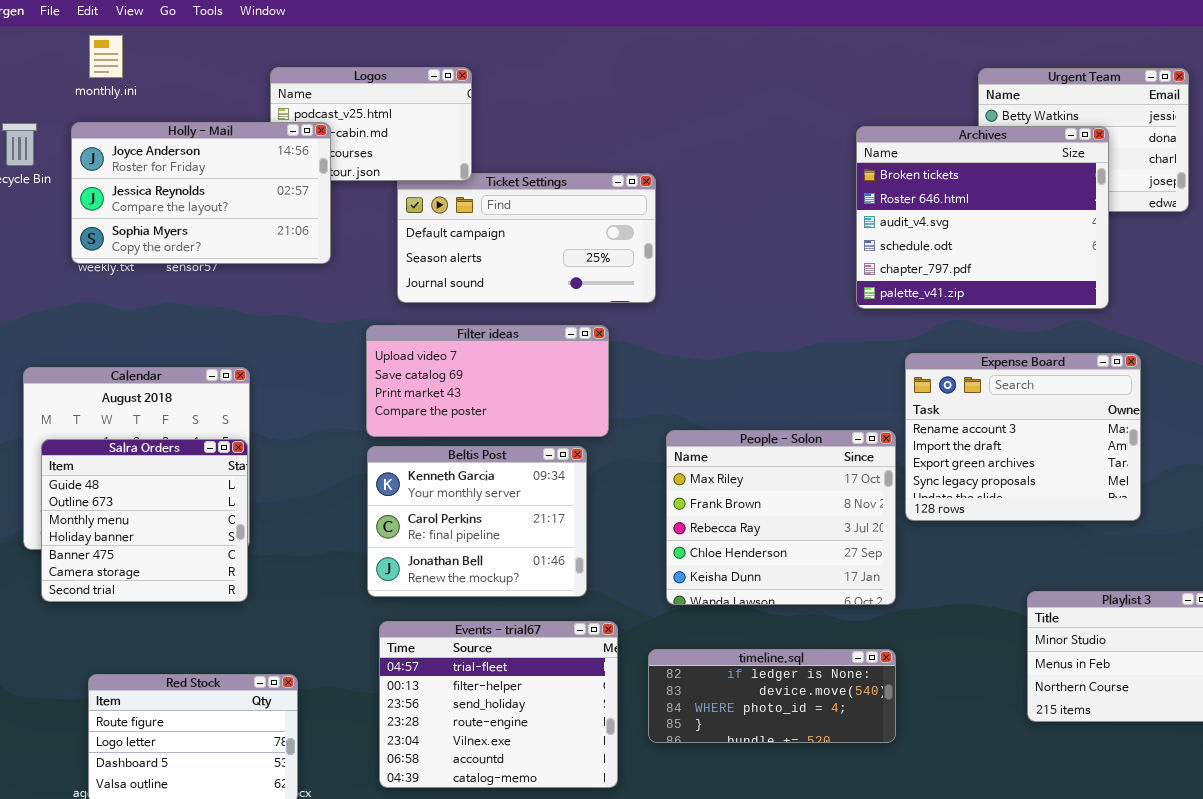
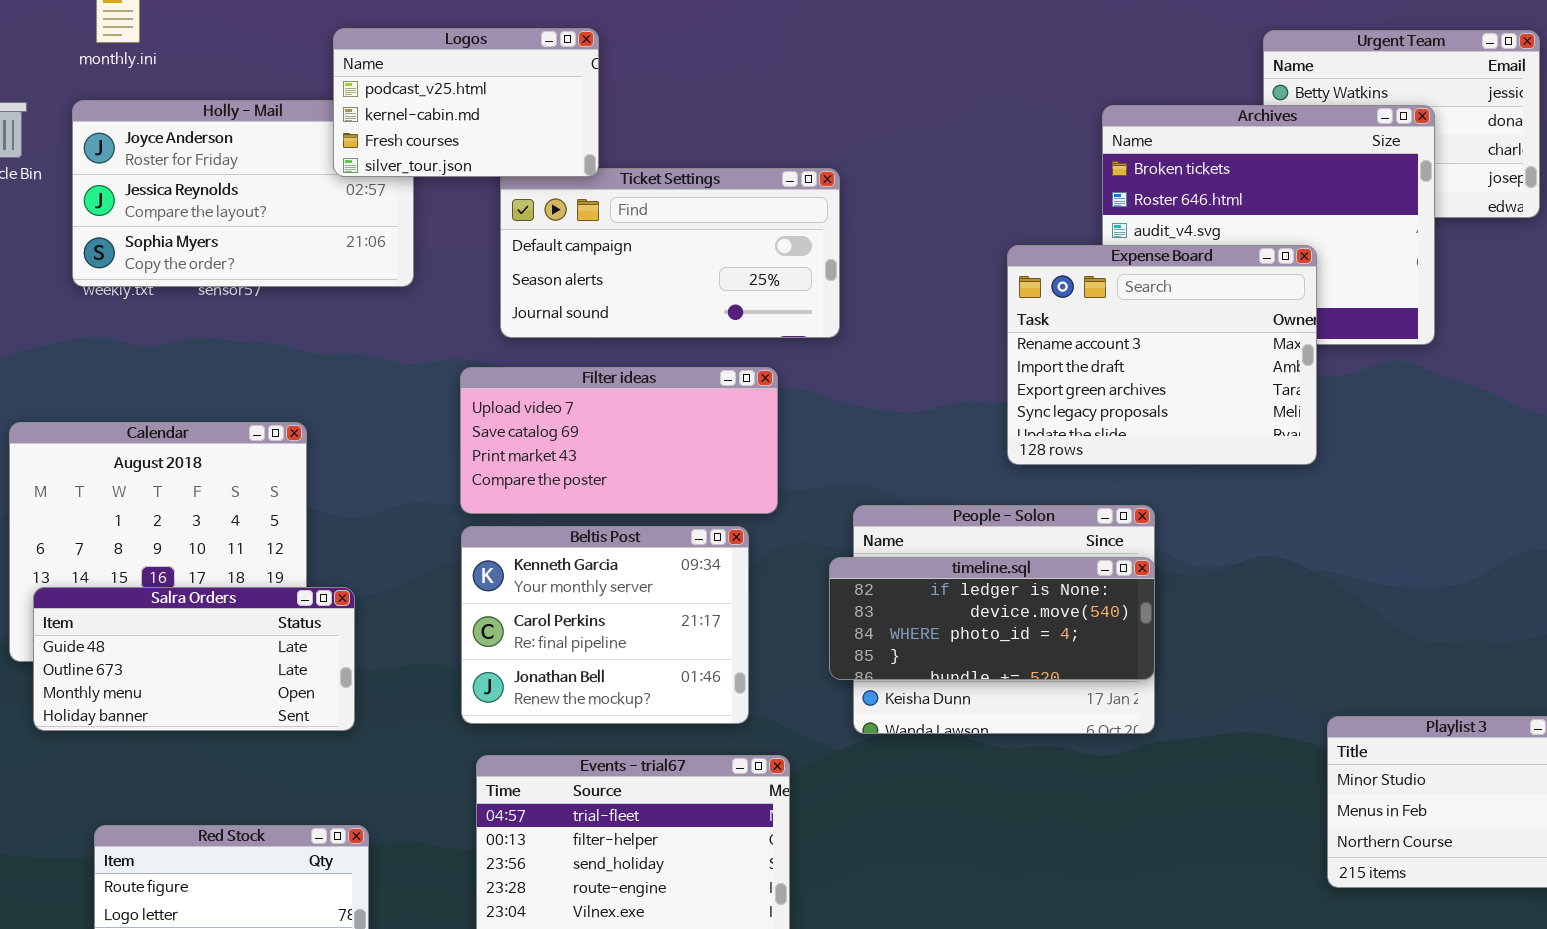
Logos: [270,67,472,181] -> [333,28,599,177], raised
Expense Board: [905,353,1141,521] -> [1007,245,1317,465], moved
Salra Orders: [41,439,248,602] -> [33,587,355,731], resized
timeline.sql: [648,649,896,743] -> [829,557,1155,680], moved

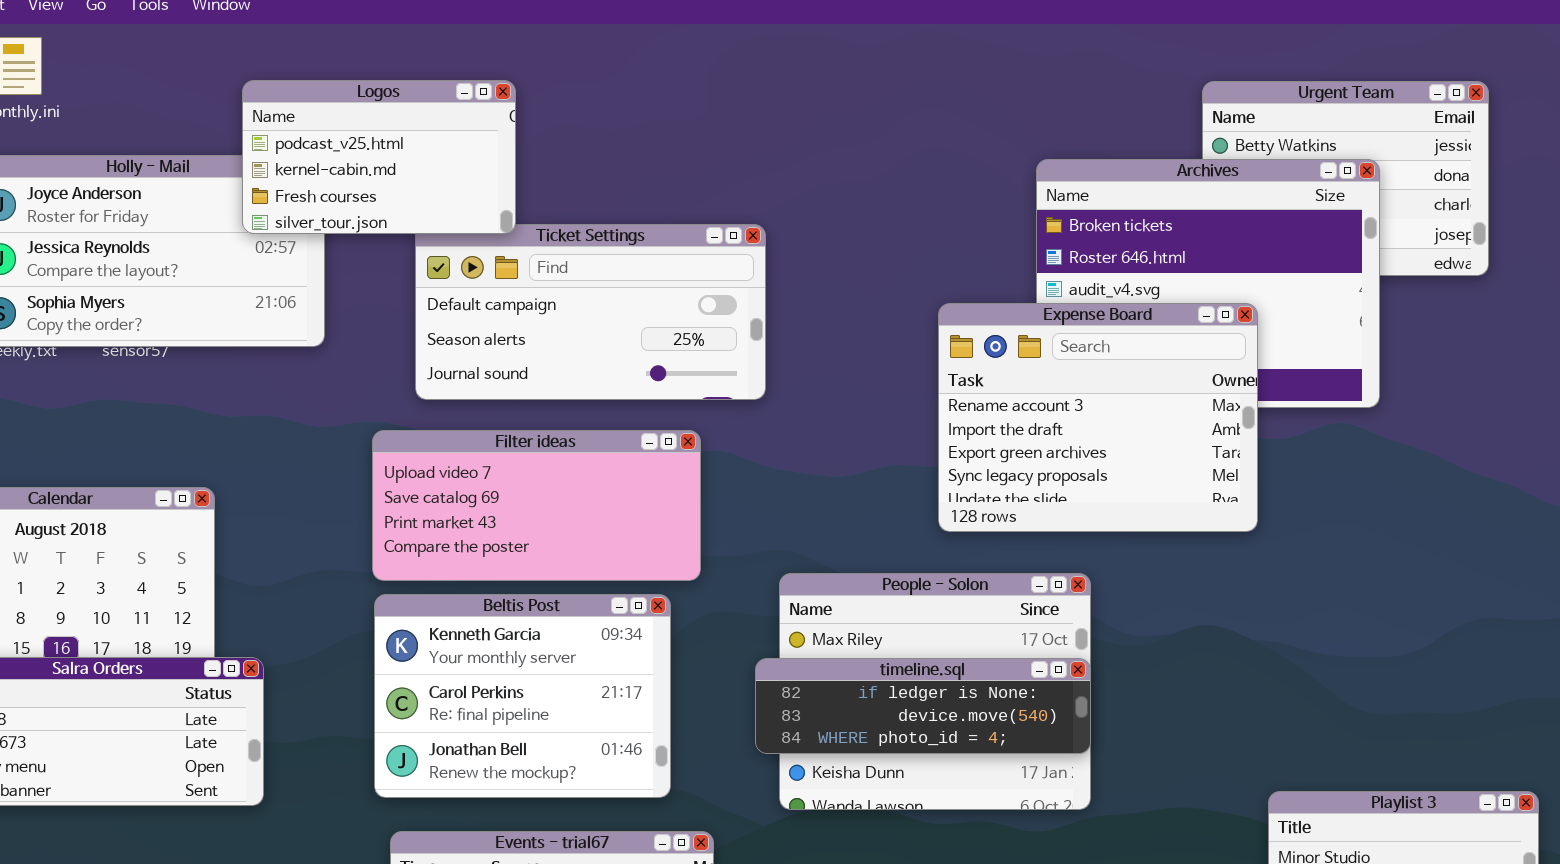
timeline.sql: [829,557,1155,680] -> [755,658,1091,754], resized

